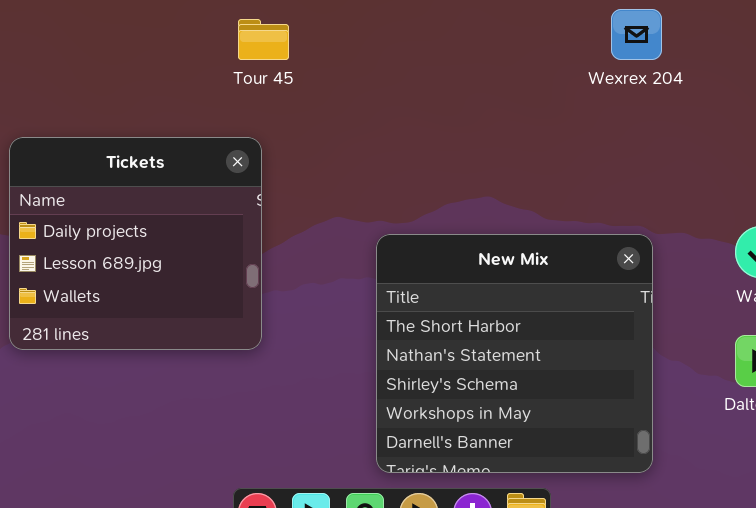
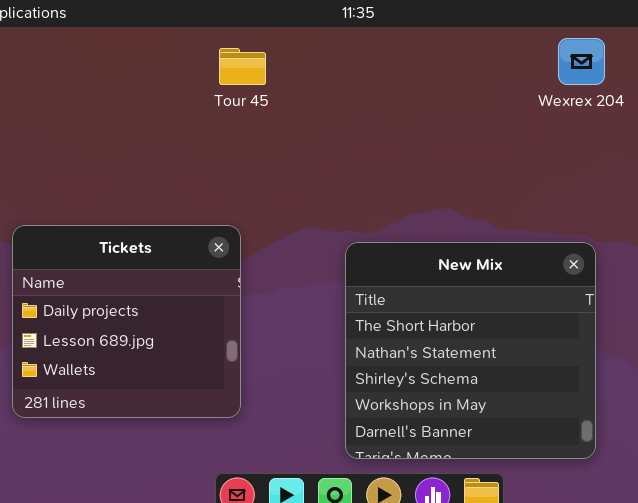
Tickets: [9,137,262,350] -> [12,225,241,418], moved

